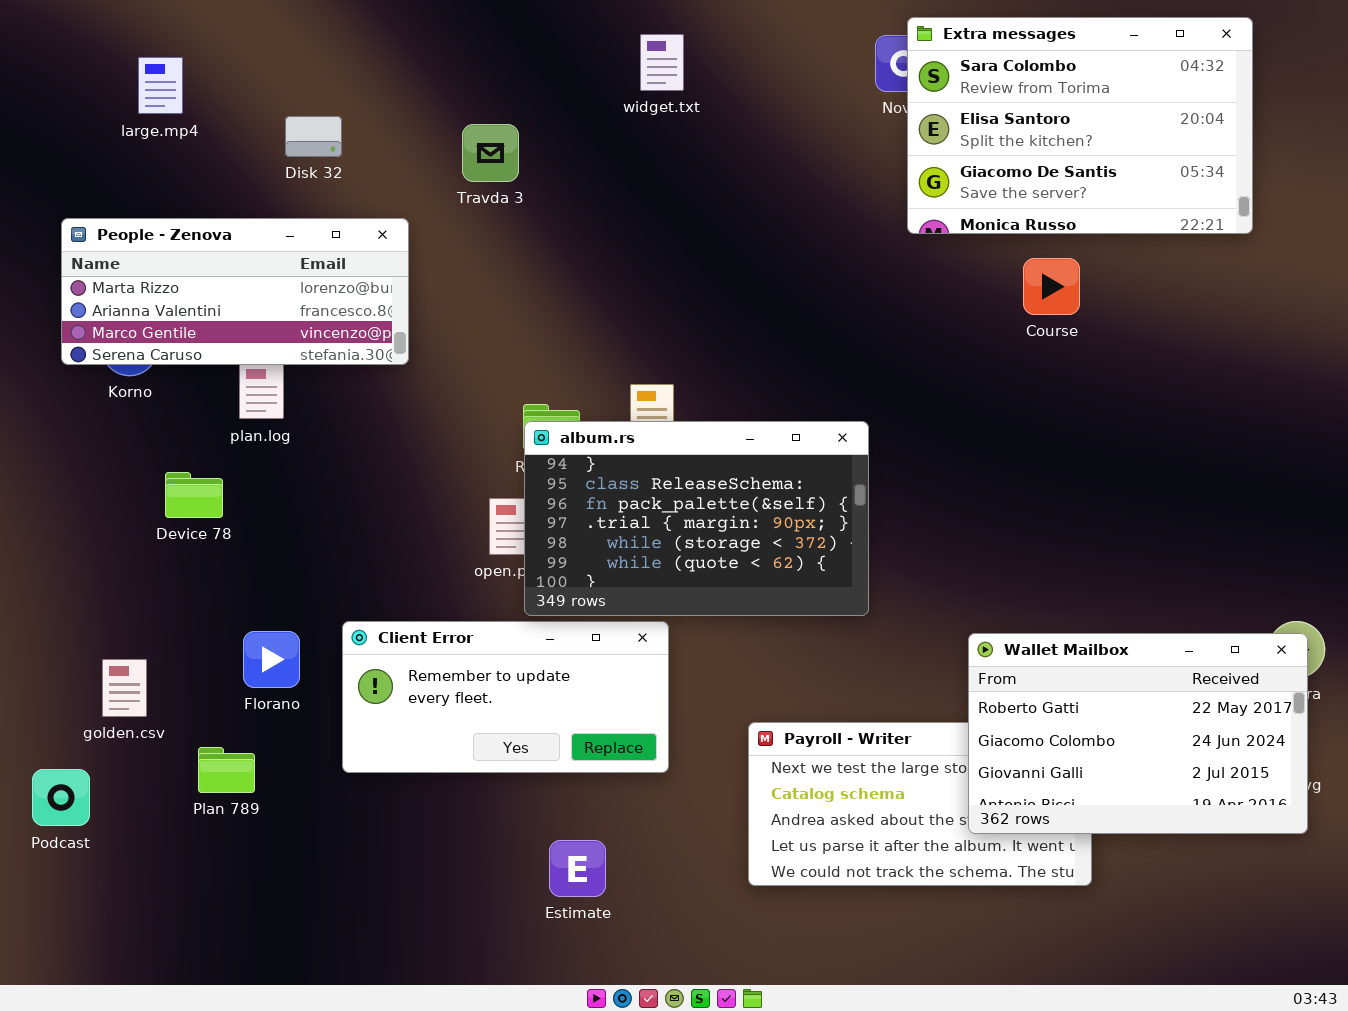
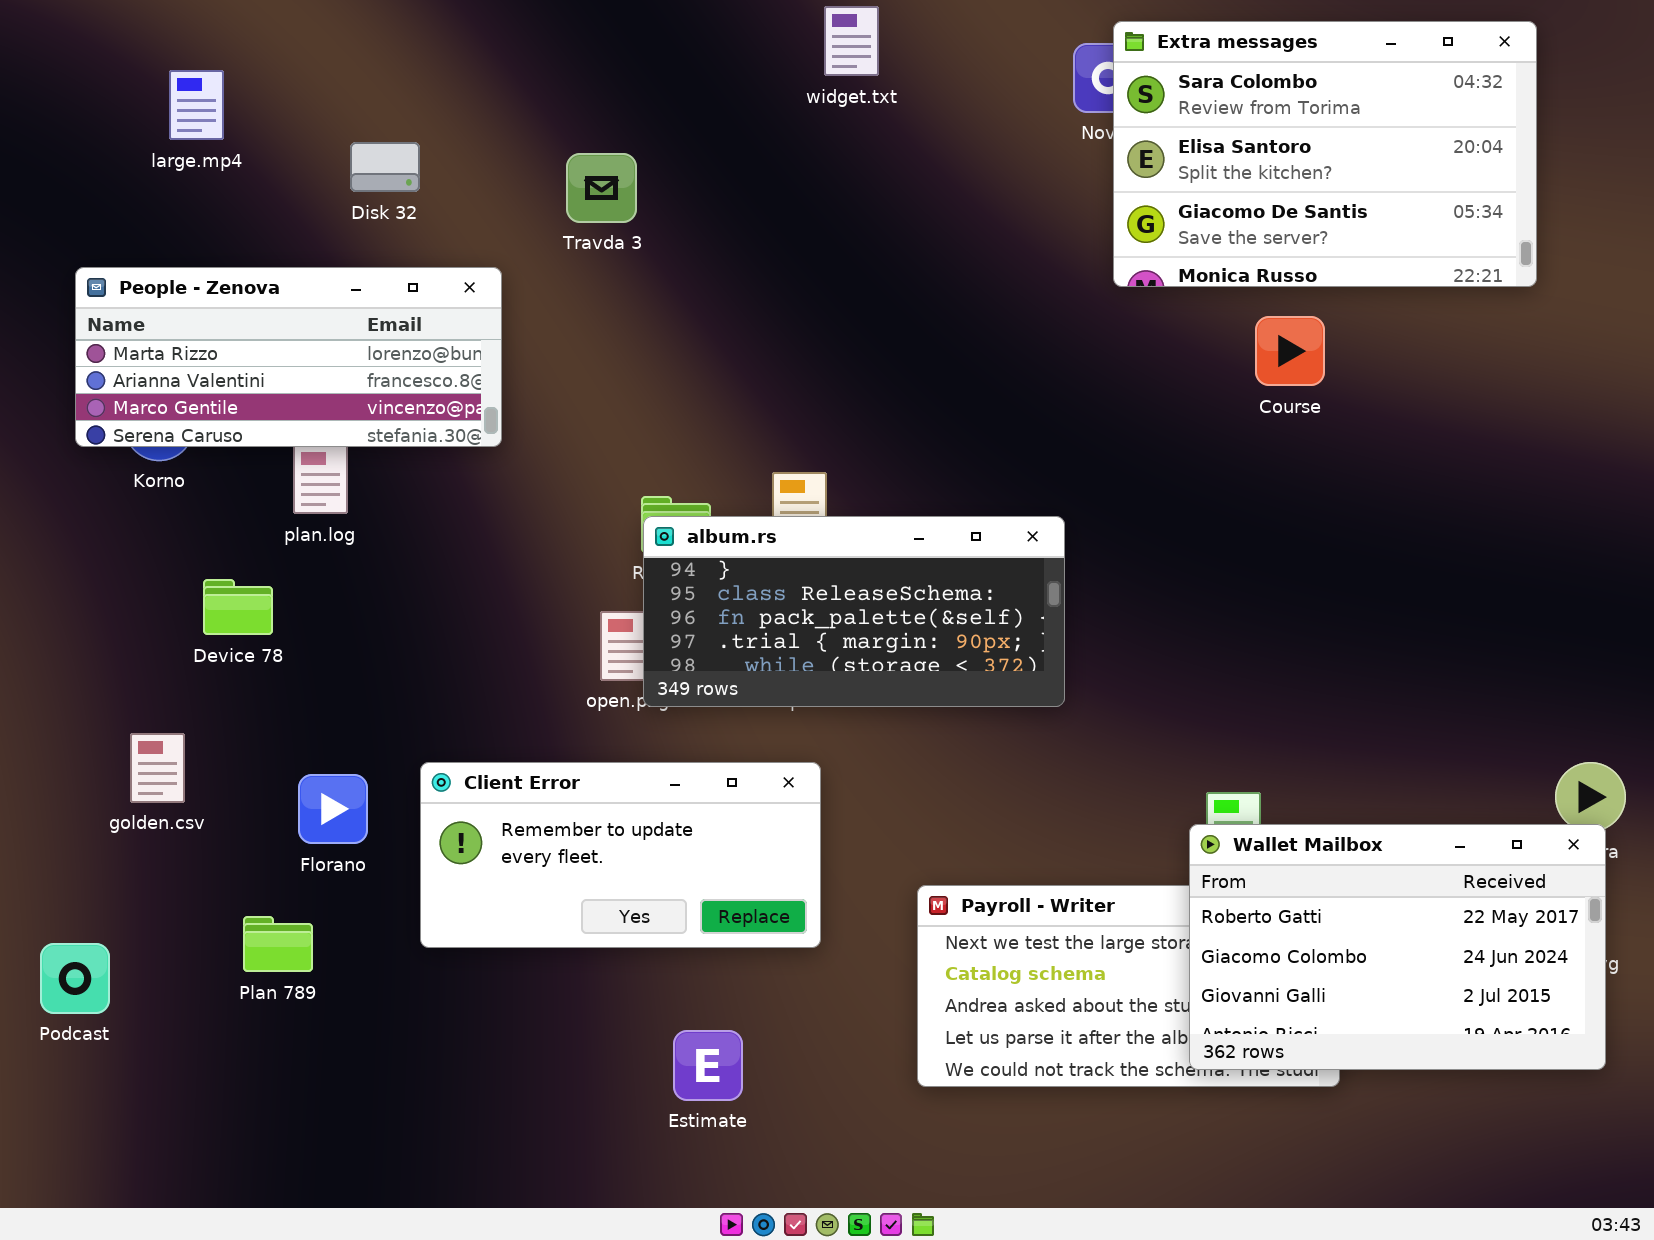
widget.txt: [640,34,684,91] -> [824,6,879,76], moved
album.rs: [524,421,869,616] -> [643,516,1065,707], resized
Wallet Mailbox: [968,633,1308,834] -> [1189,824,1606,1070], moved
golden.csv: [102,659,147,717] -> [130,733,185,803], moved

